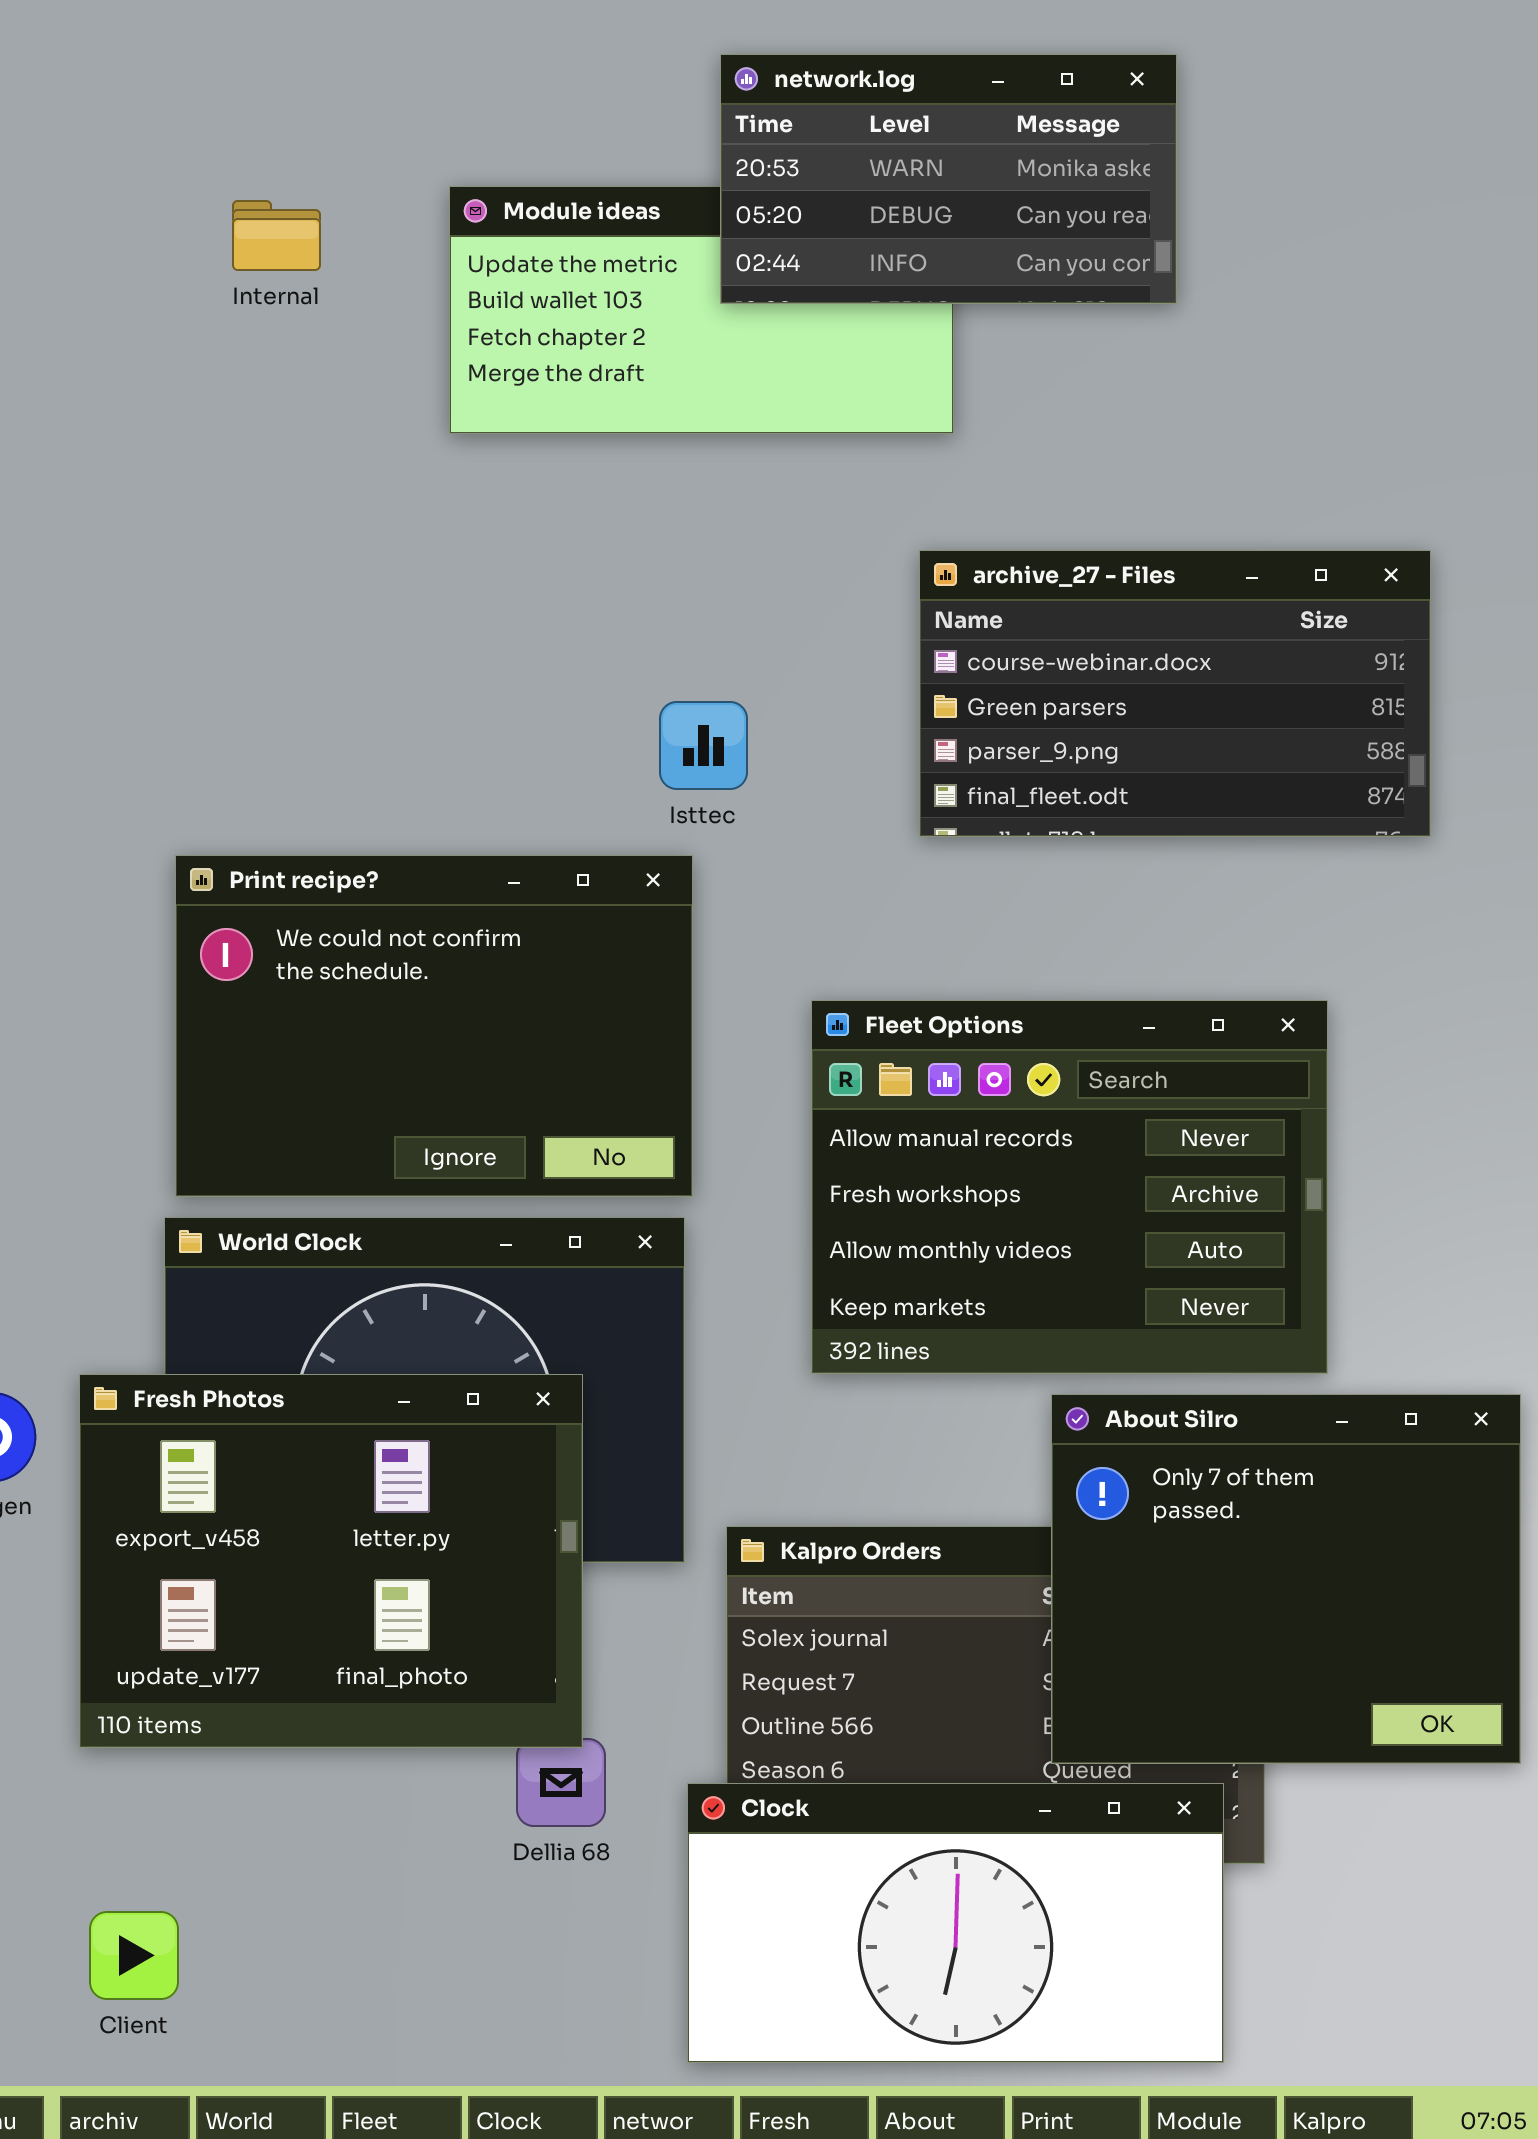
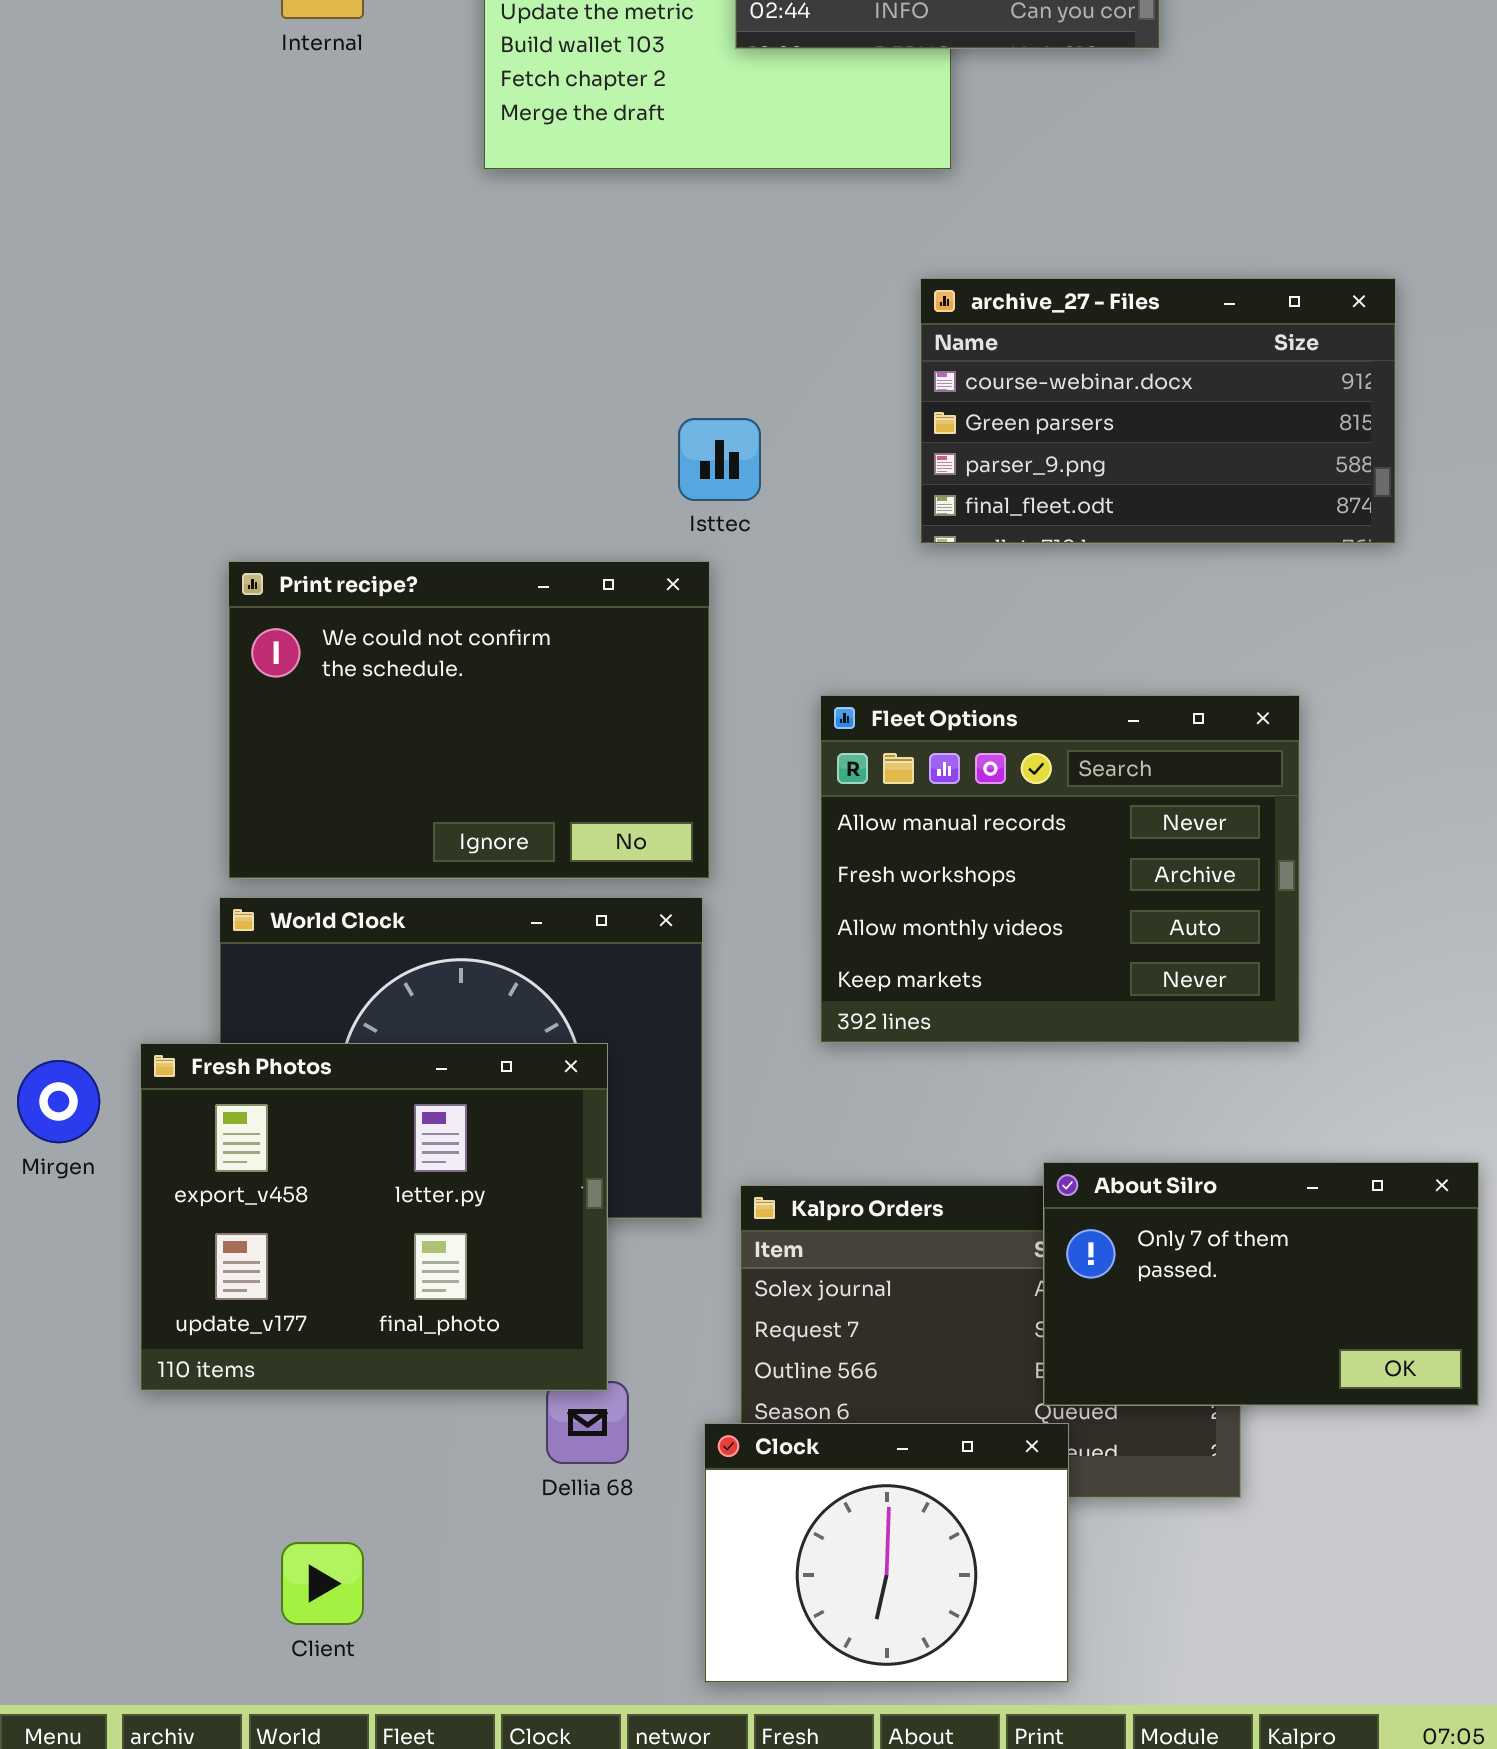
About Silro: [1051,1394,1521,1764] -> [1043,1162,1479,1406], resized
Clock: [687,1783,1224,2063] -> [704,1423,1069,1683], resized
Client: [89,1911,179,2000] -> [281,1542,364,1625], moved

